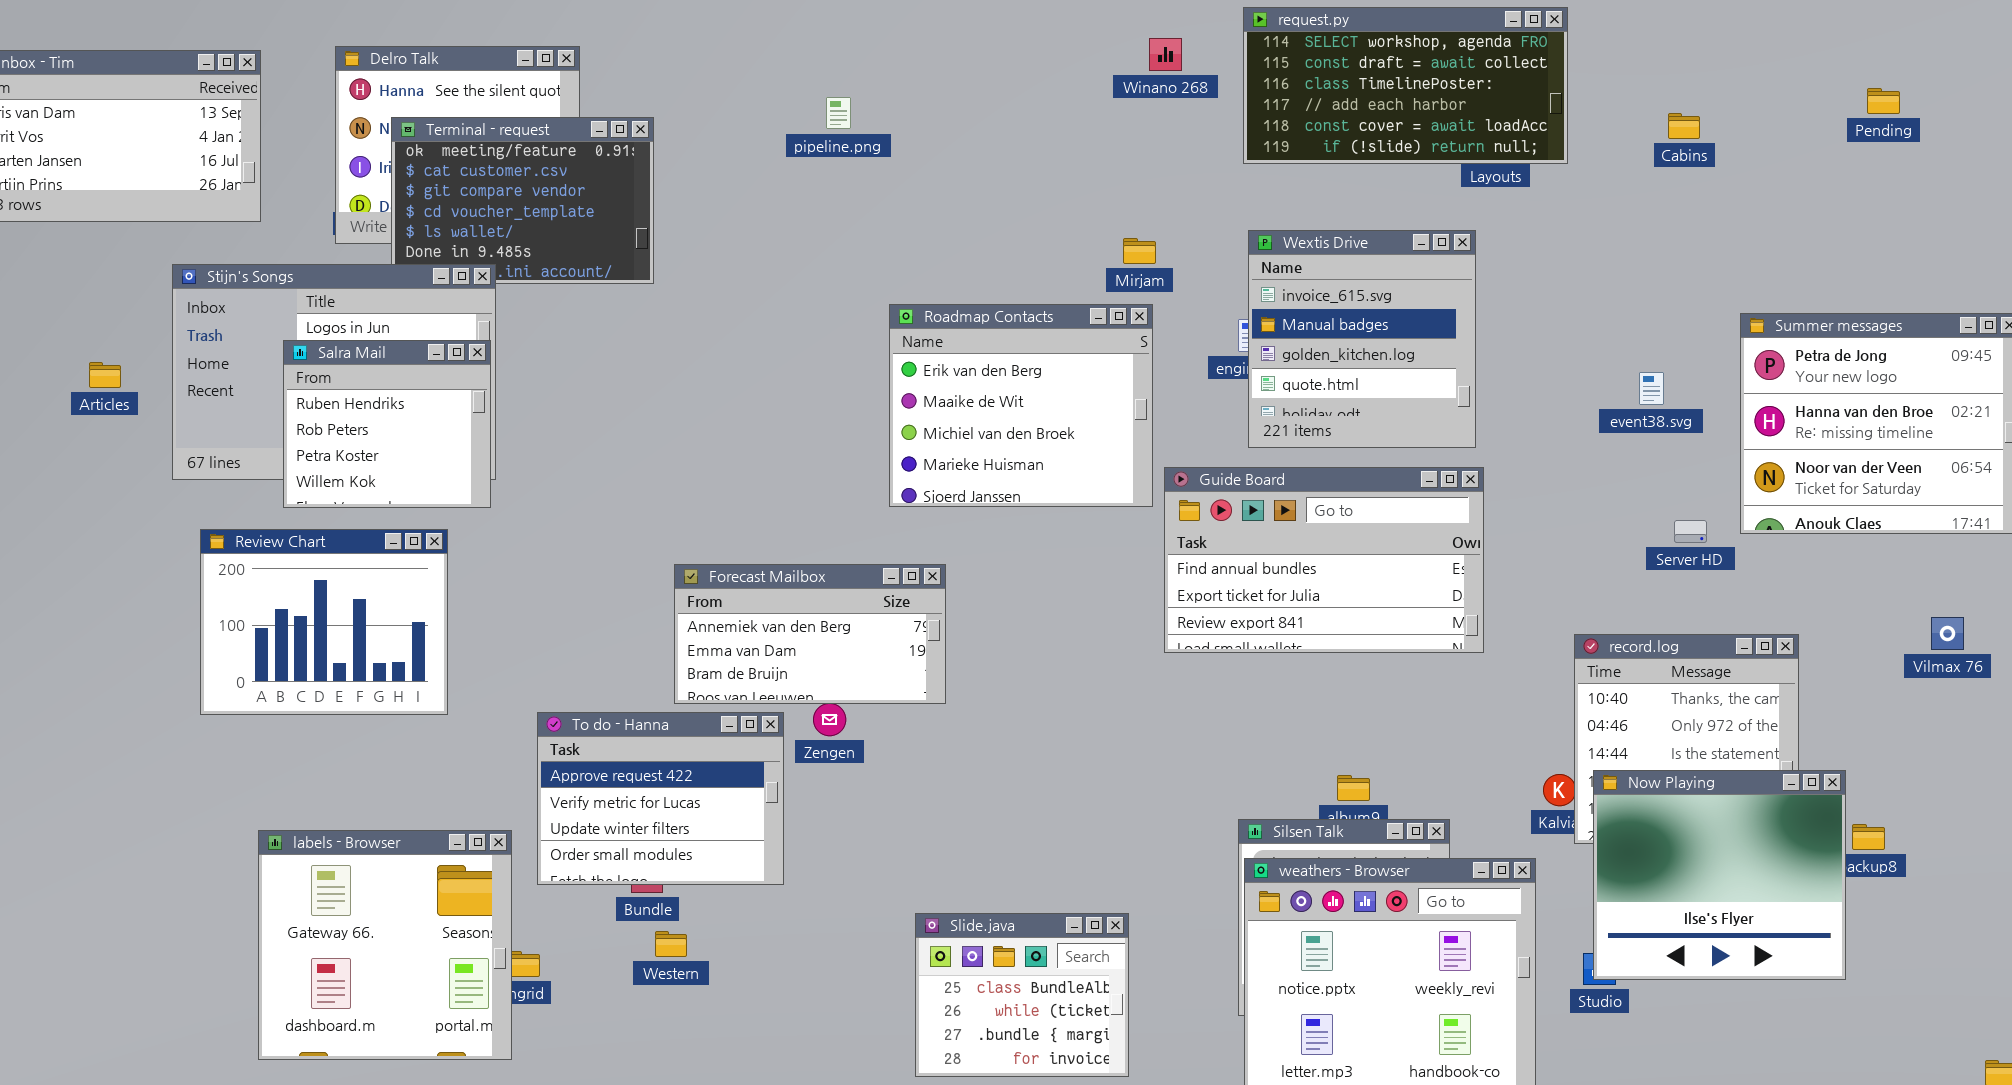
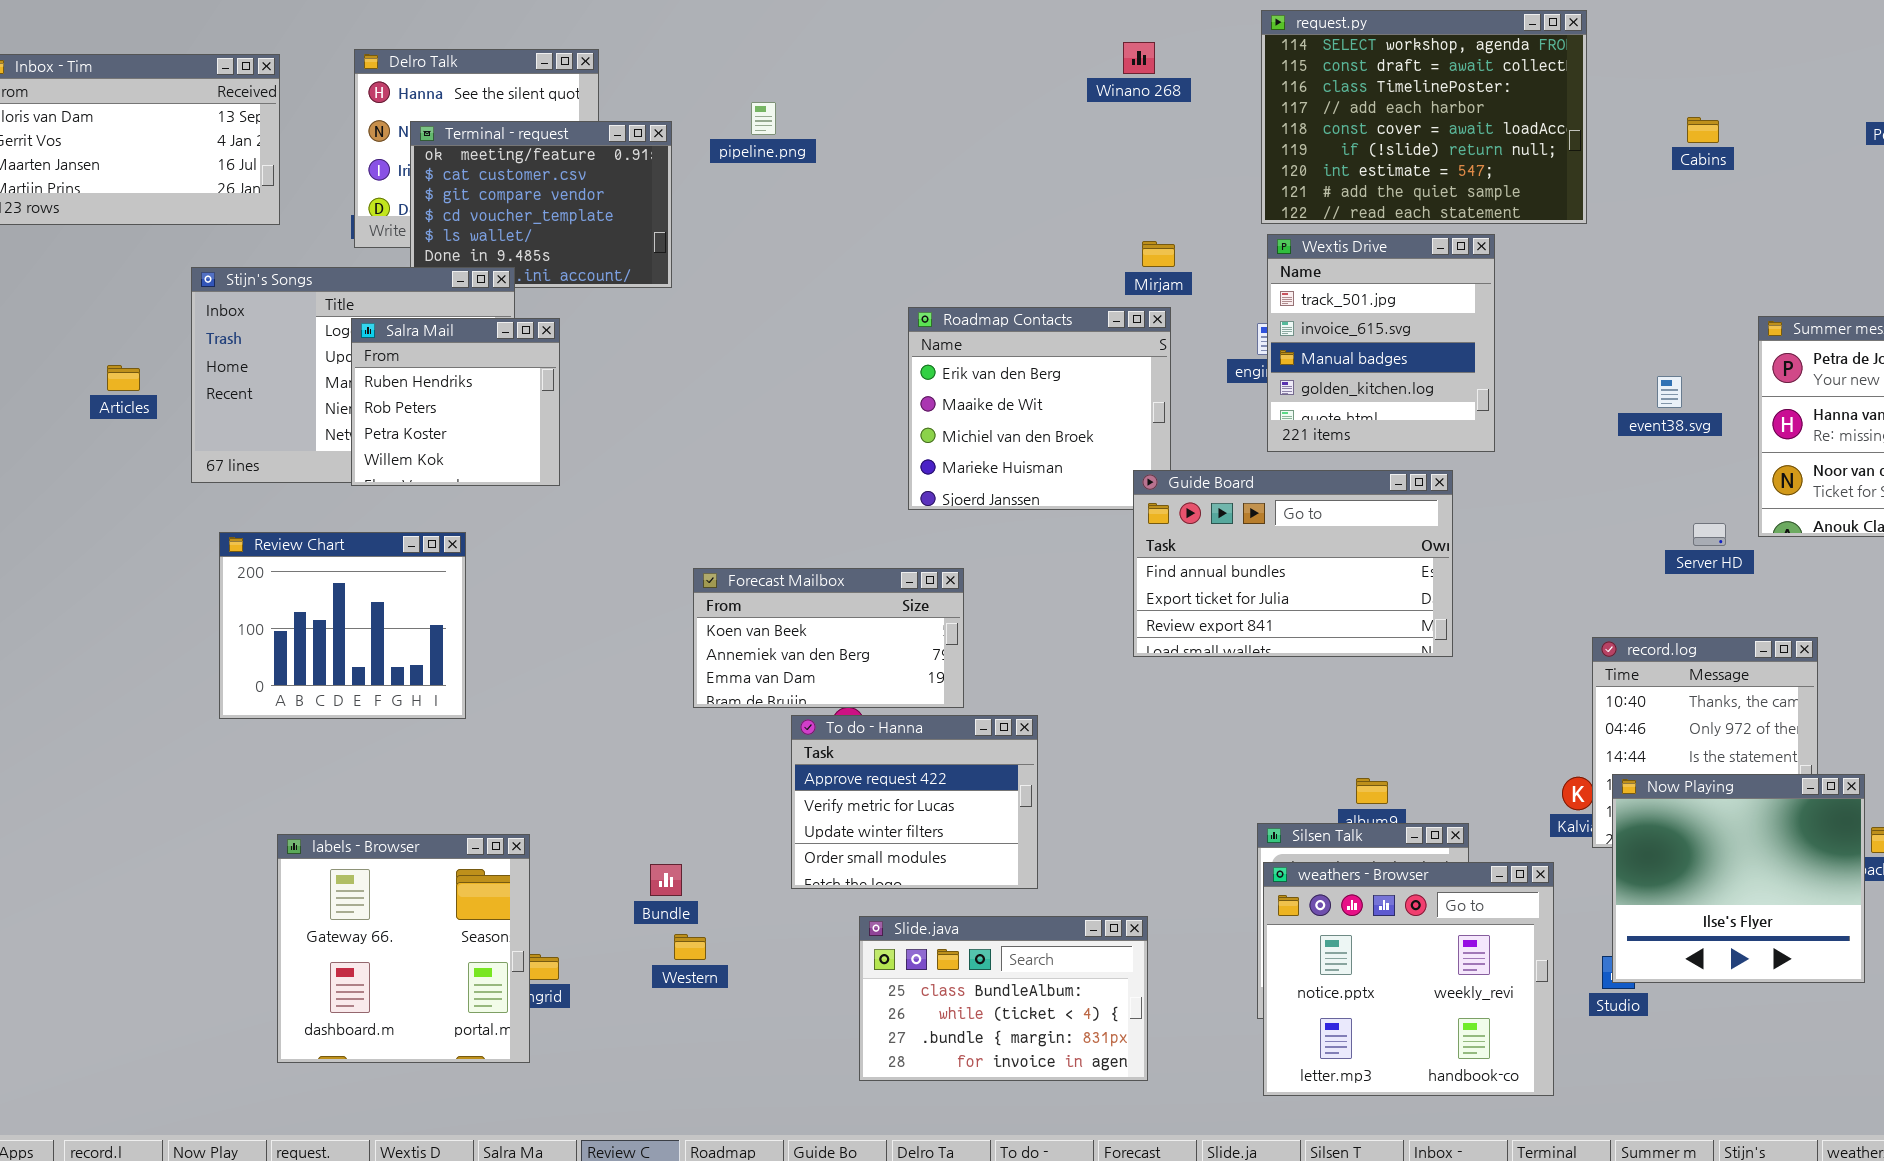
request.py: [1243,7,1568,164] -> [1261,10,1587,224], resized
Winano 268: [1149,38,1182,71] -> [1123,42,1155,74], moved
pipeline.png: [826,97,851,129] -> [751,102,776,135], moved
Wextis Drive: [1248,230,1476,448] -> [1267,234,1495,452], scrolled up 1 row
Salra Mail: [283,340,491,508] -> [351,318,560,486], moved
Guide Board: [1164,467,1484,653] -> [1133,470,1453,657], moved
Forecast Mailbox: [674,564,946,704] -> [693,568,964,708], scrolled up 1 row
To do - Hanna: [537,712,784,885] -> [791,715,1038,889], moved
Slide.java: [915,913,1129,1077] -> [859,916,1148,1081], resized

